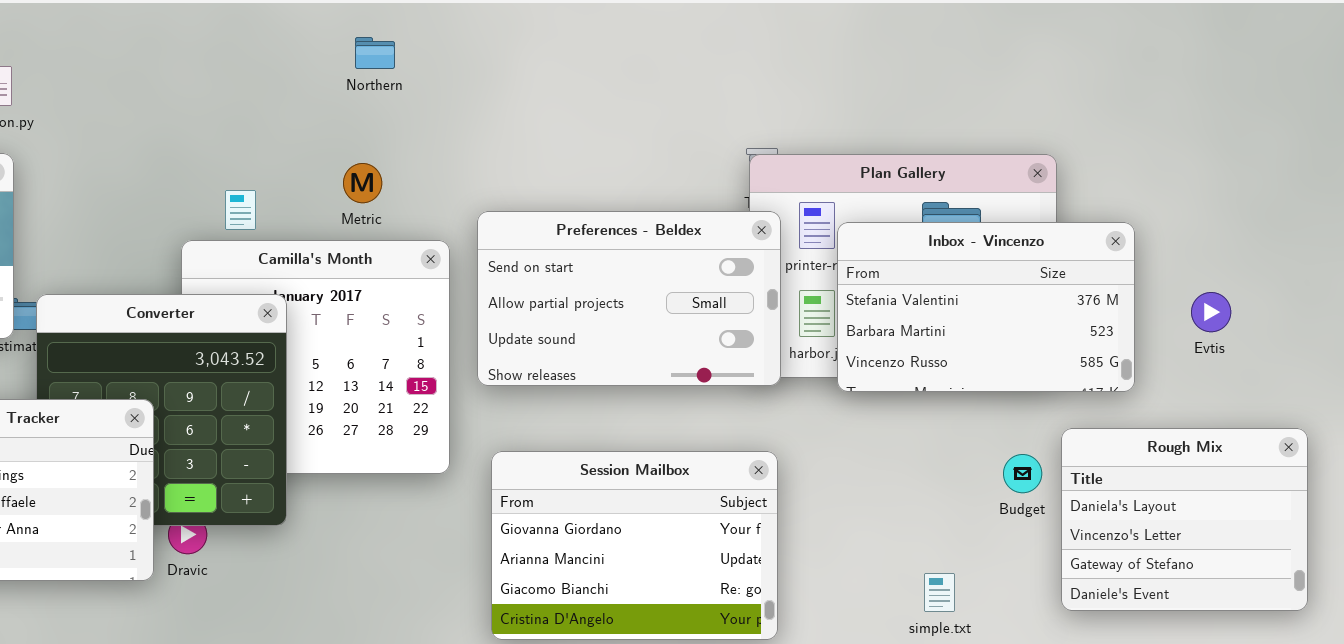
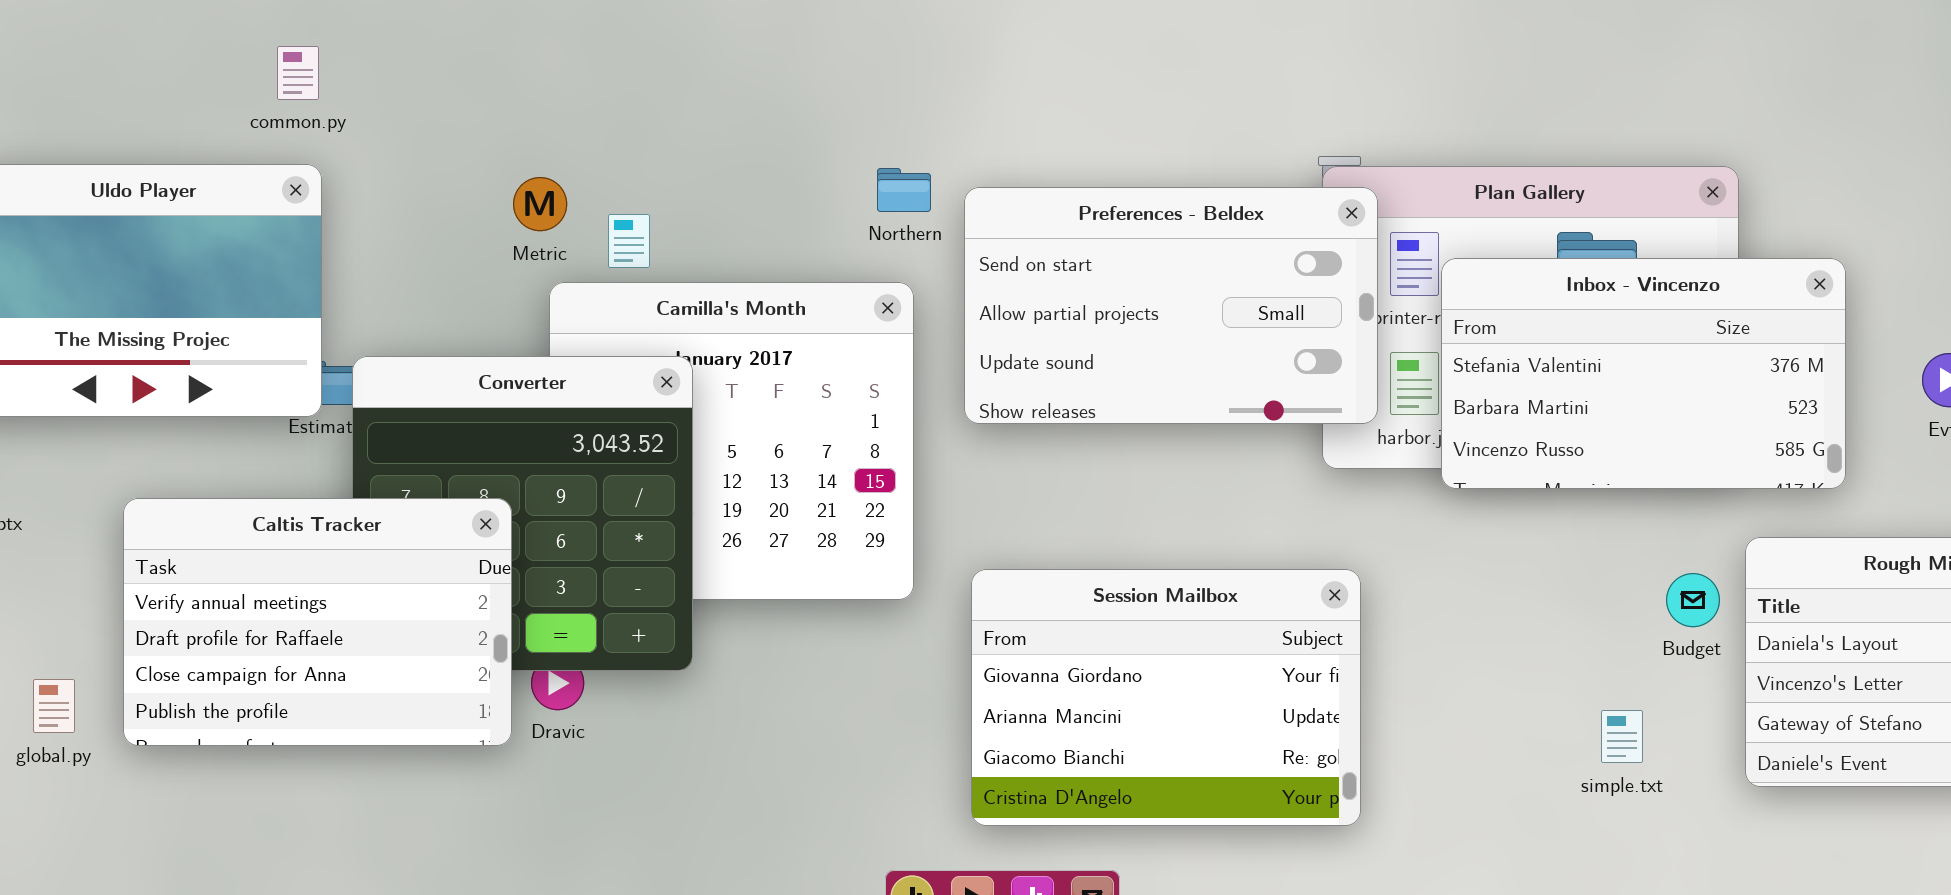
Northern: [355,37,395,69] -> [877,168,931,212], moved
Metric: [343,163,382,203] -> [513,177,567,231], moved
Preferences - Beldex: [477,211,781,386] -> [964,187,1378,424], moved
simple.txt: [924,573,955,612] -> [1601,710,1643,763], moved

